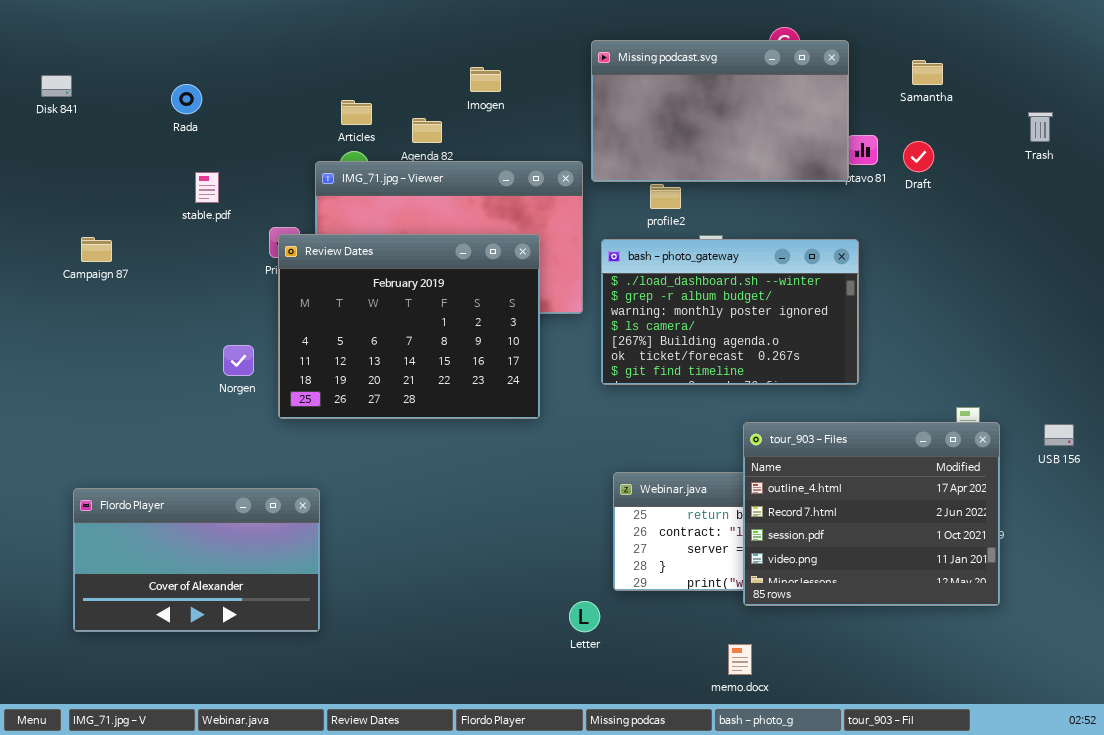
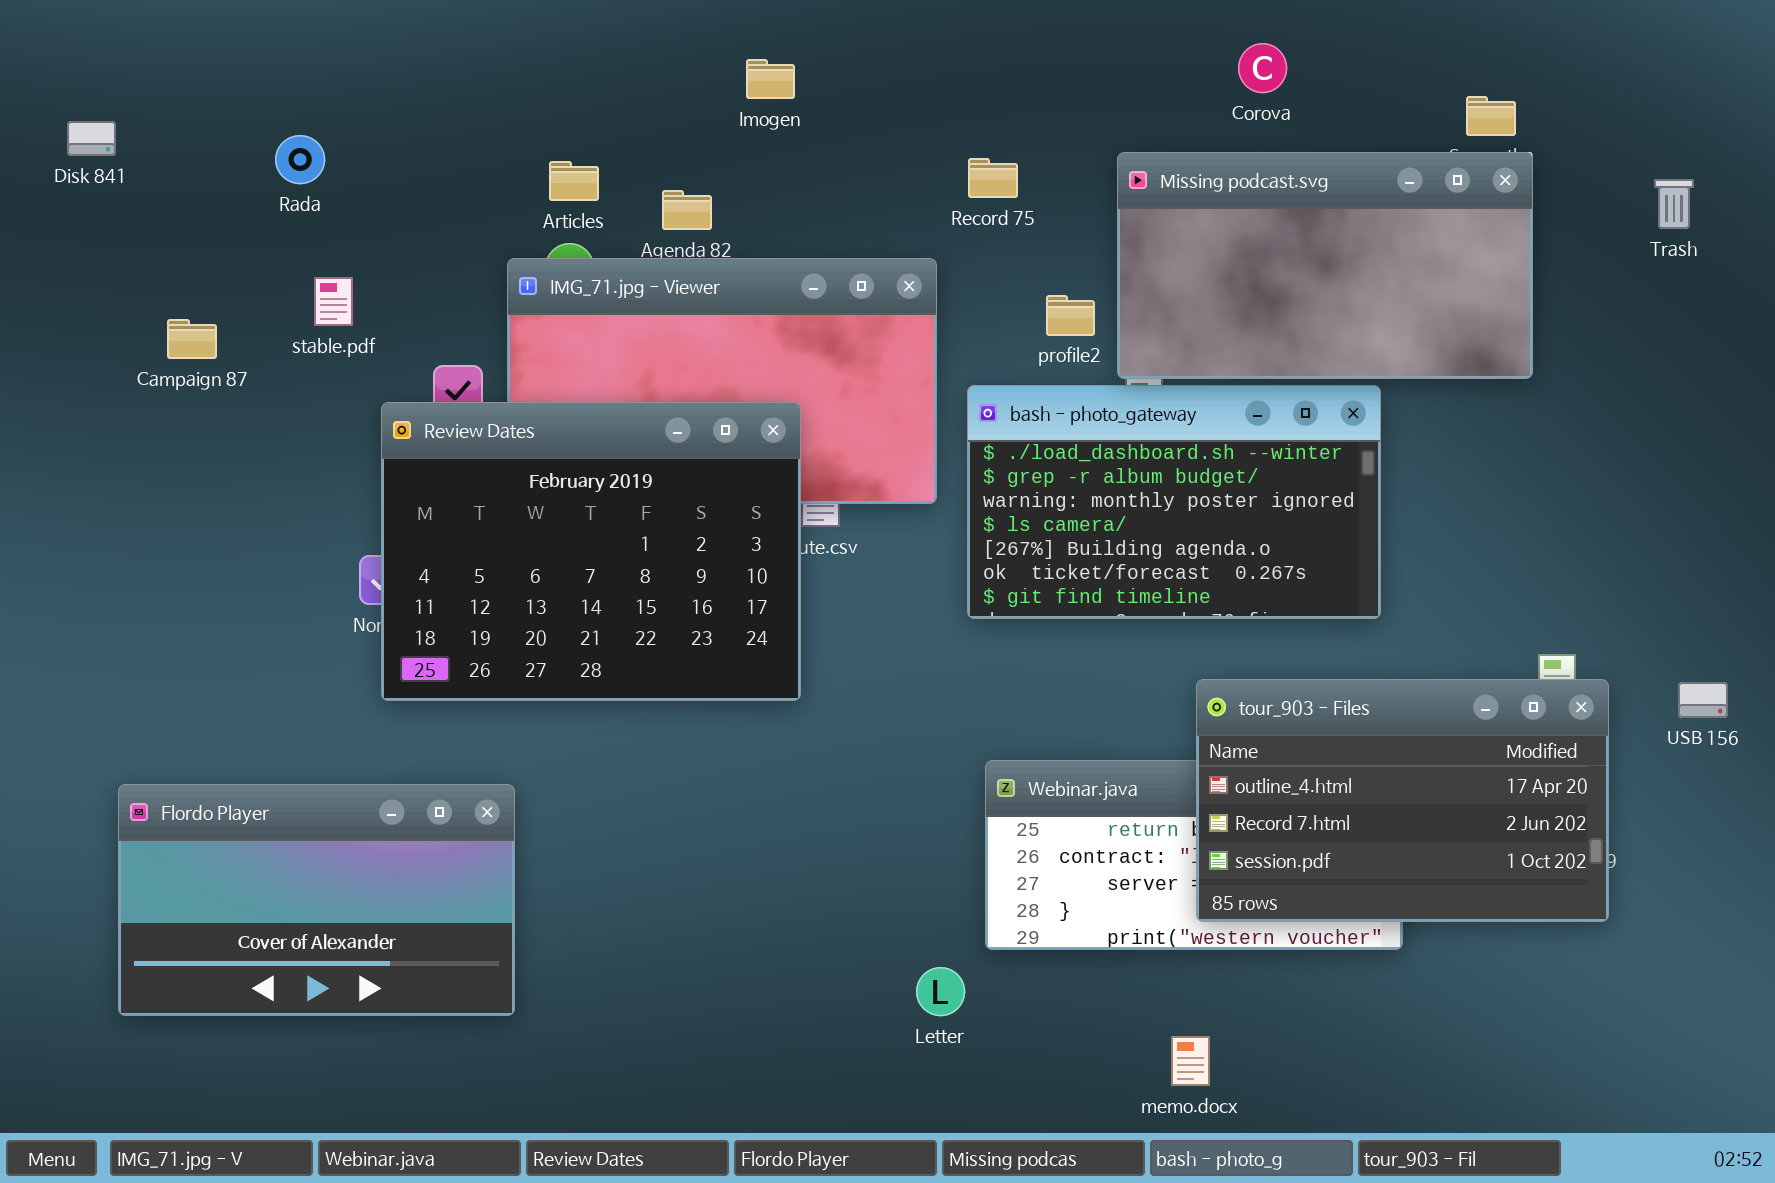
Missing podcast.svg: [591,40,849,182] -> [1117,152,1533,379], moved
Imogen: [470,67,501,92] -> [746,59,795,99], moved
Review Dates: [278,234,540,419] -> [381,402,801,701], moved
Campaign 87: [81,237,112,262] -> [167,319,217,359], moved
tour_903 - Files: [743,422,1000,606] -> [1196,679,1609,922], resized

